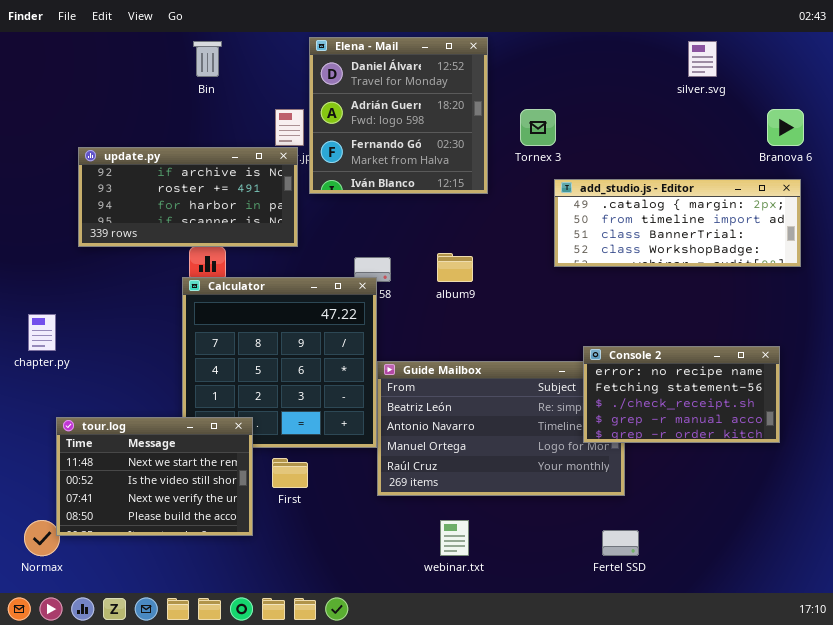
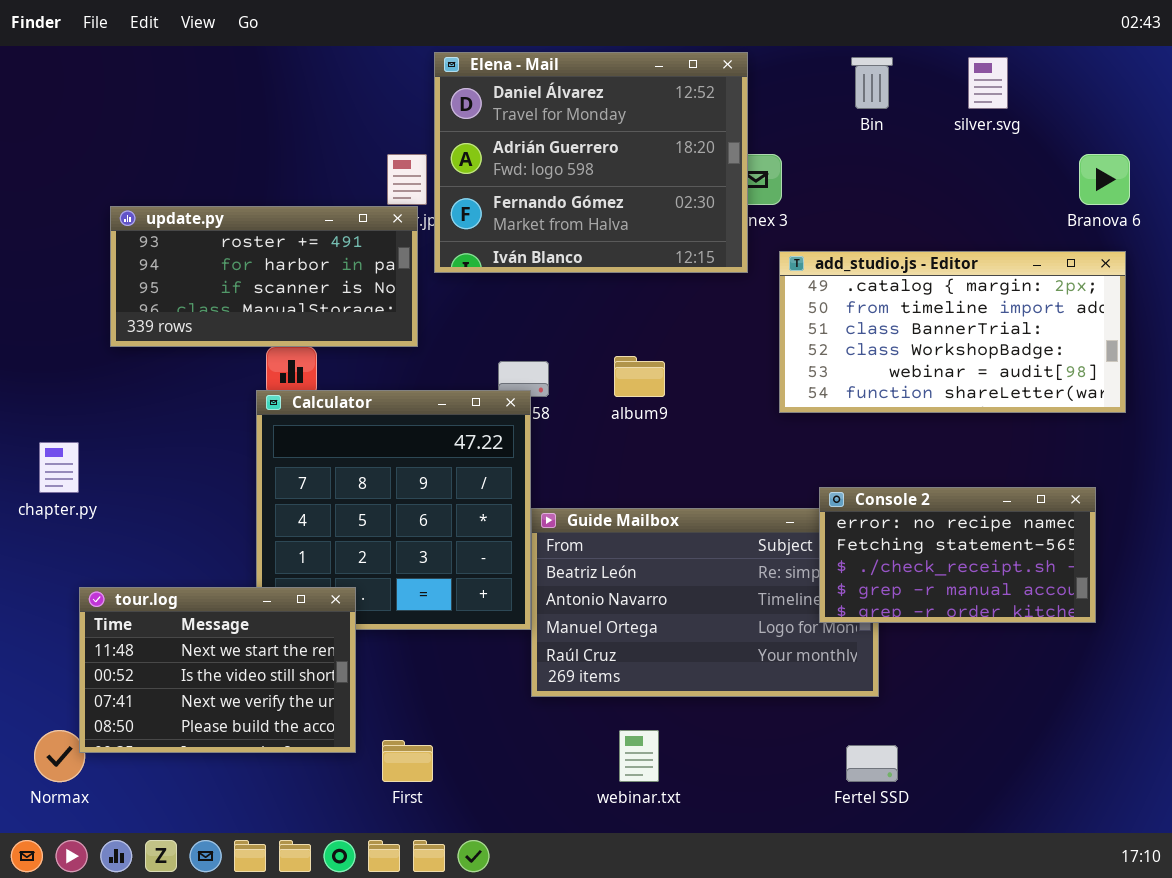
Elena - Mail: [309,37,488,194] -> [434,52,748,273], resized
Bin: [193,41,222,77] -> [851,57,893,109], moved
update.py: [78,147,298,247] -> [110,206,418,347], scrolled down 1 row
add_studio.js - Editor: [554,179,801,267] -> [779,251,1126,413], resized
First: [272,458,308,488] -> [382,740,433,782], moved

